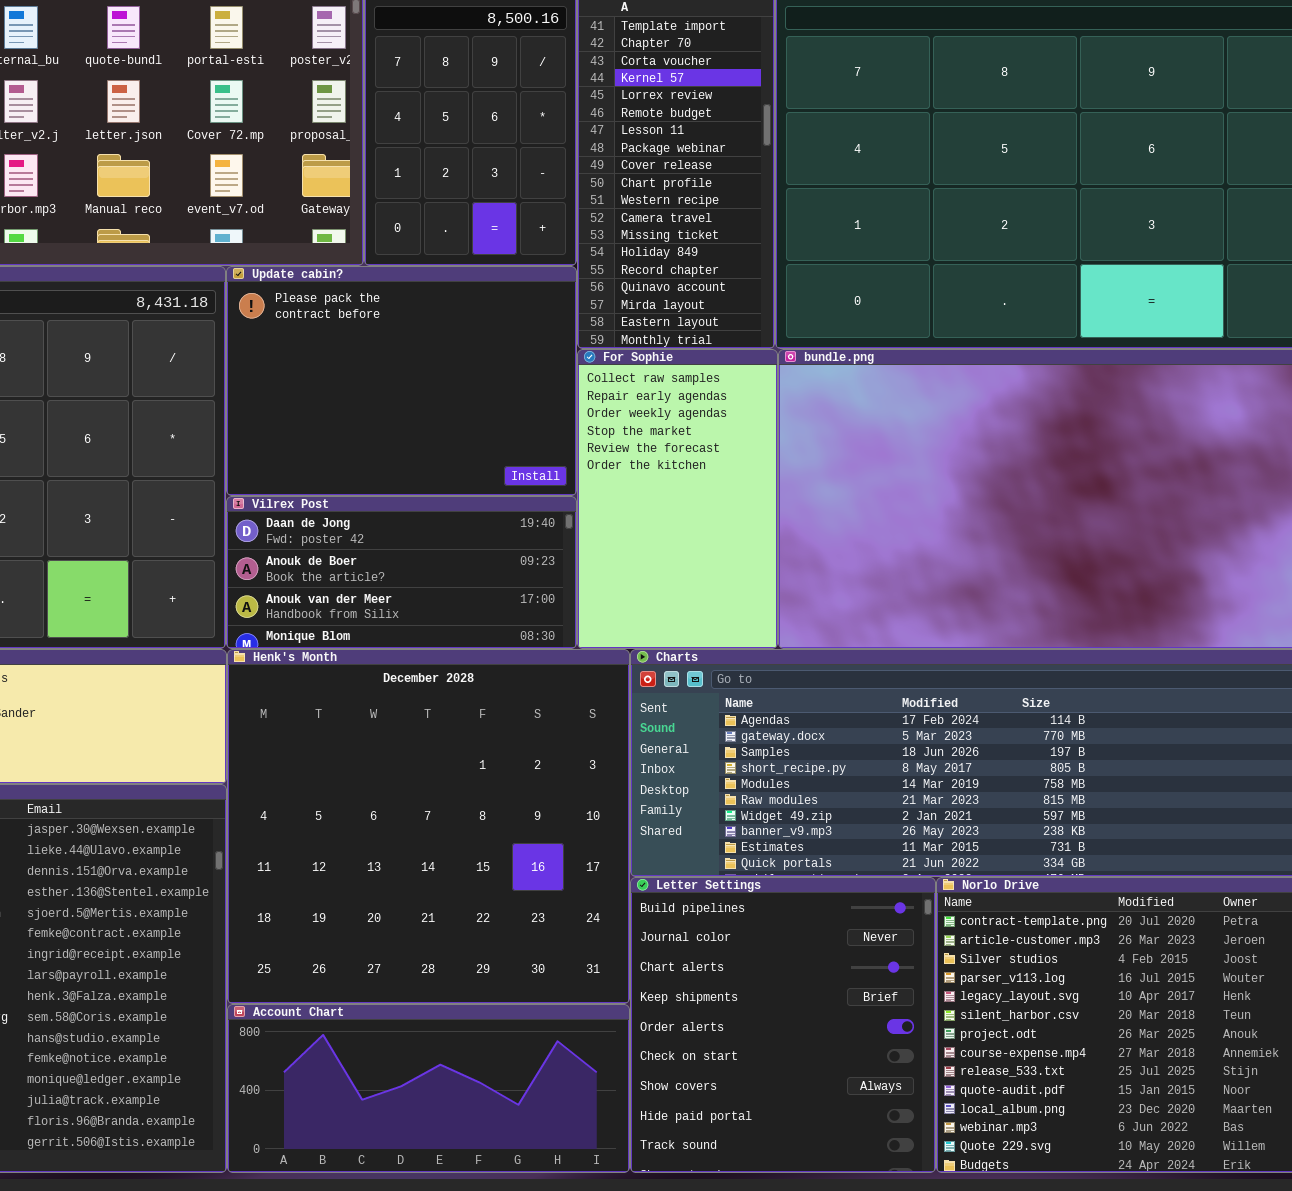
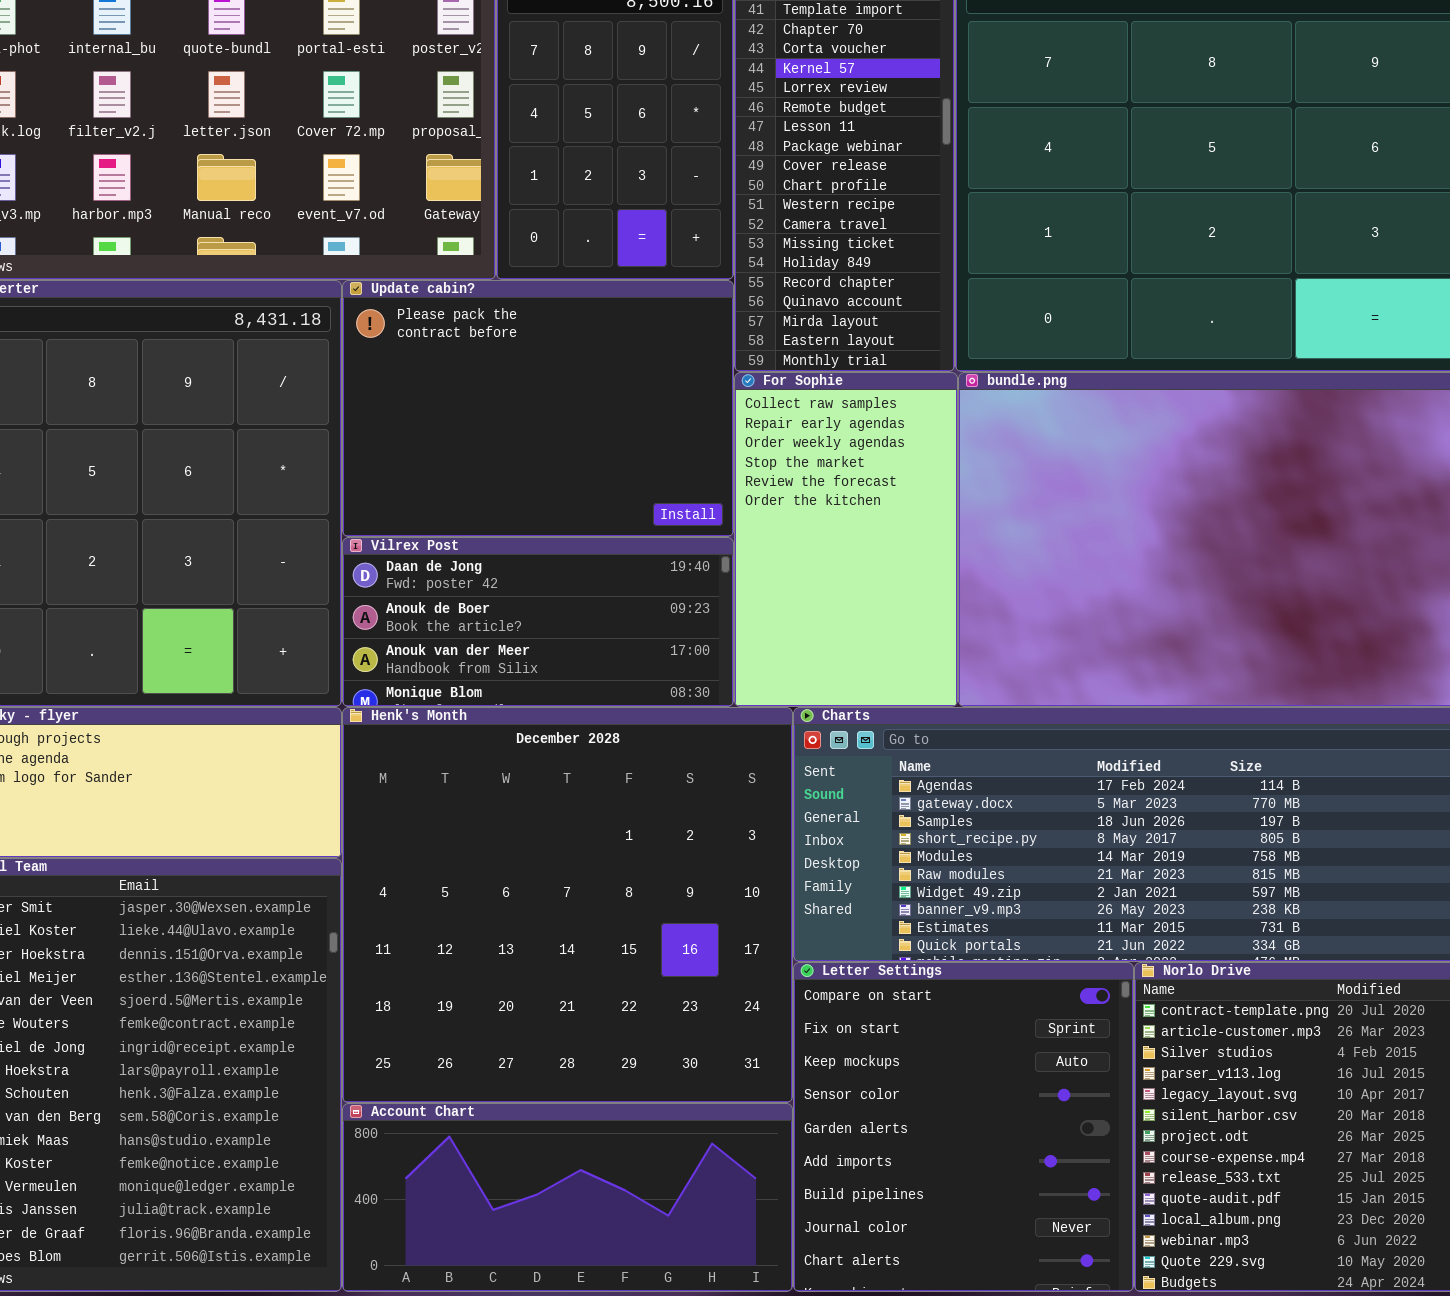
Letter Settings: [630,877,936,1173] -> [793,962,1134,1292], scrolled up 6 rows

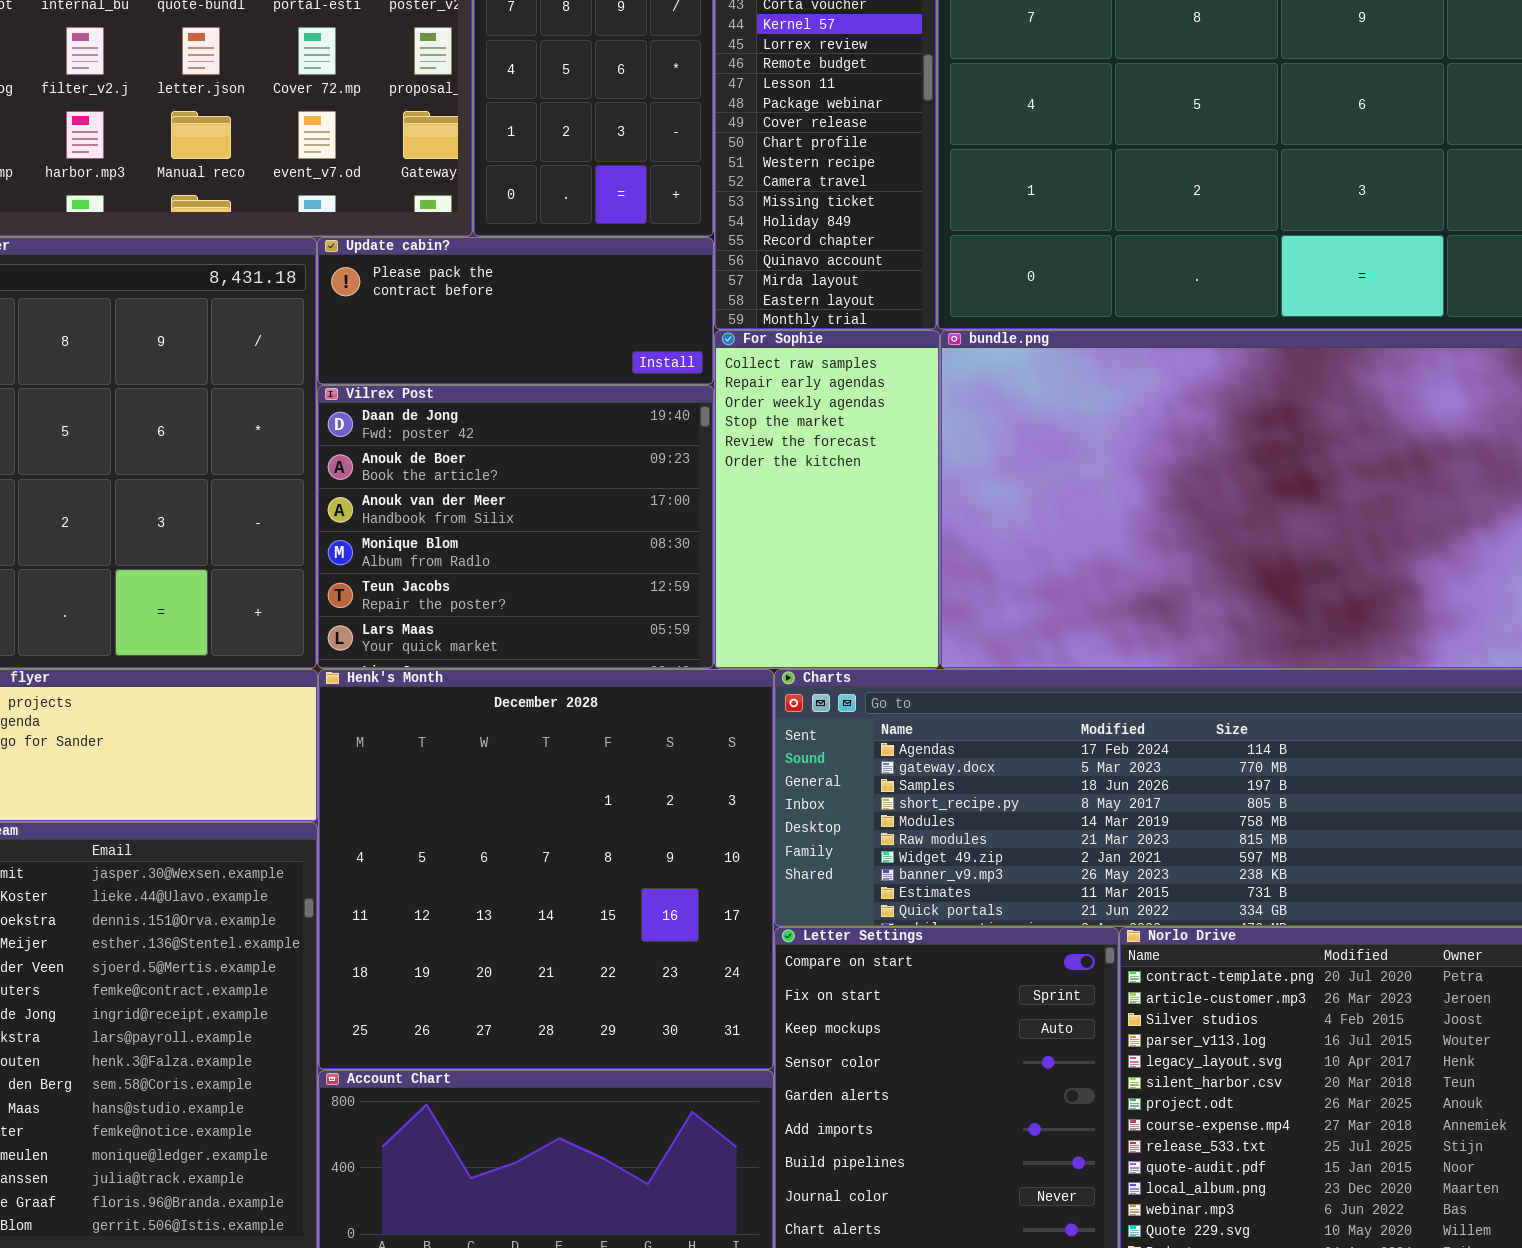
Update cabin?: [342,280,734,537] -> [317,237,714,385], resized
Vilrex Post: [342,537,734,707] -> [317,385,714,669], resized

